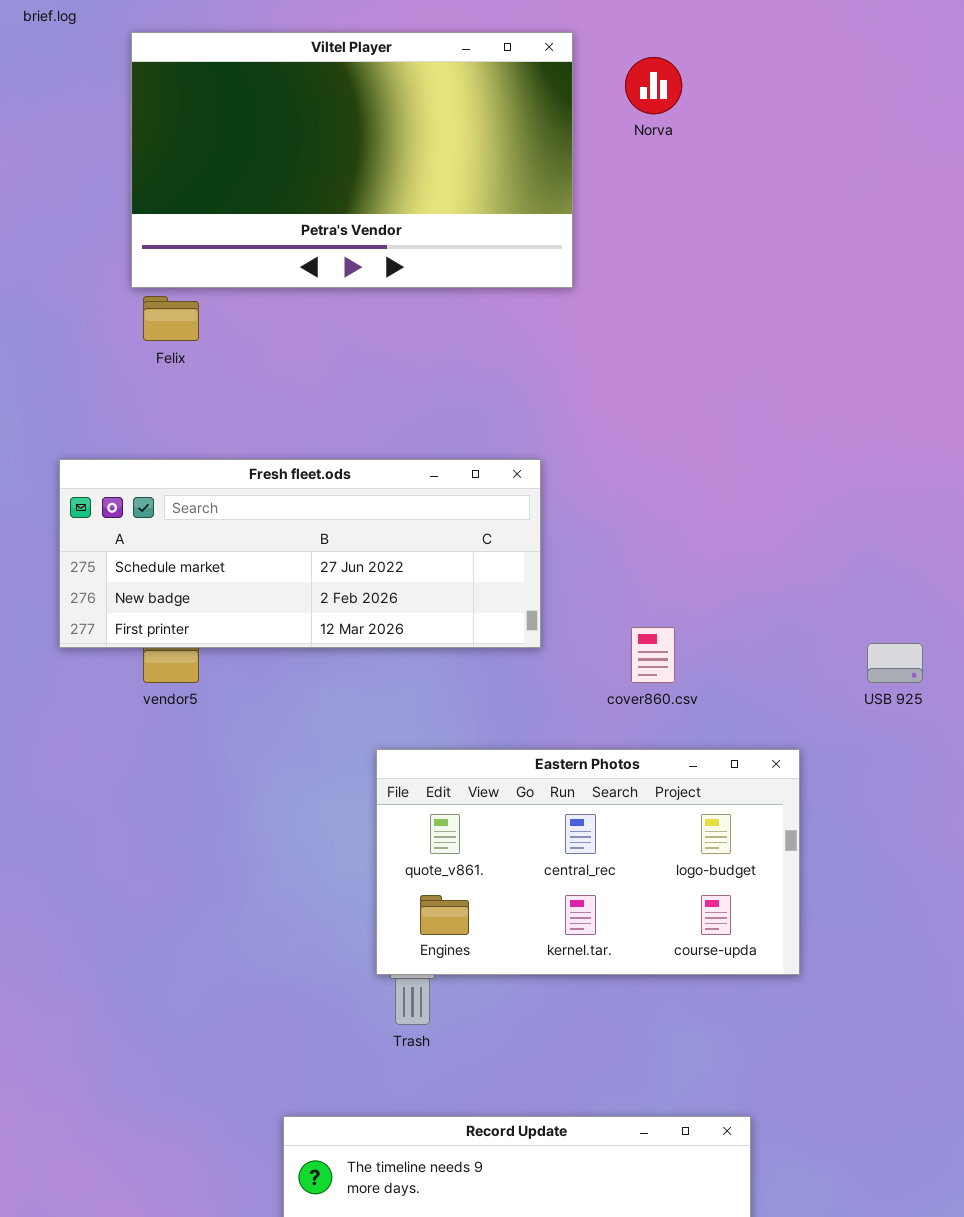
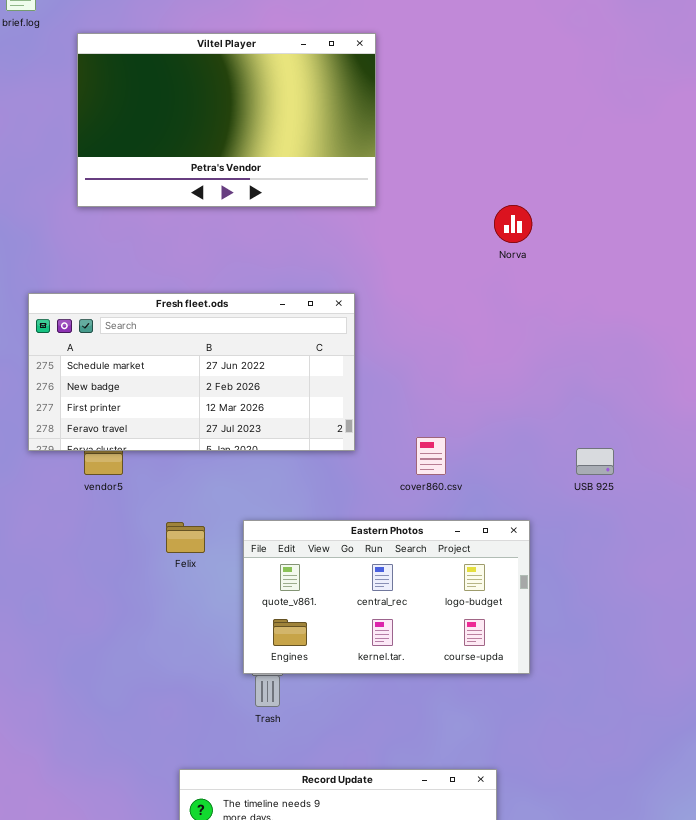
Norva: [625,57,682,114] -> [494,205,532,243], moved
Felix: [143,296,199,341] -> [166,522,205,553], moved
Fresh fleet.ods: [59,459,541,648] -> [28,293,355,451], resized

